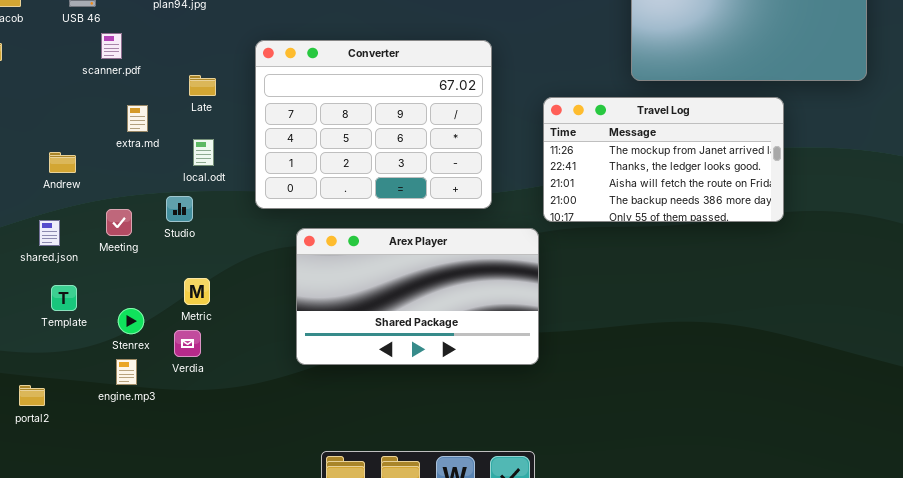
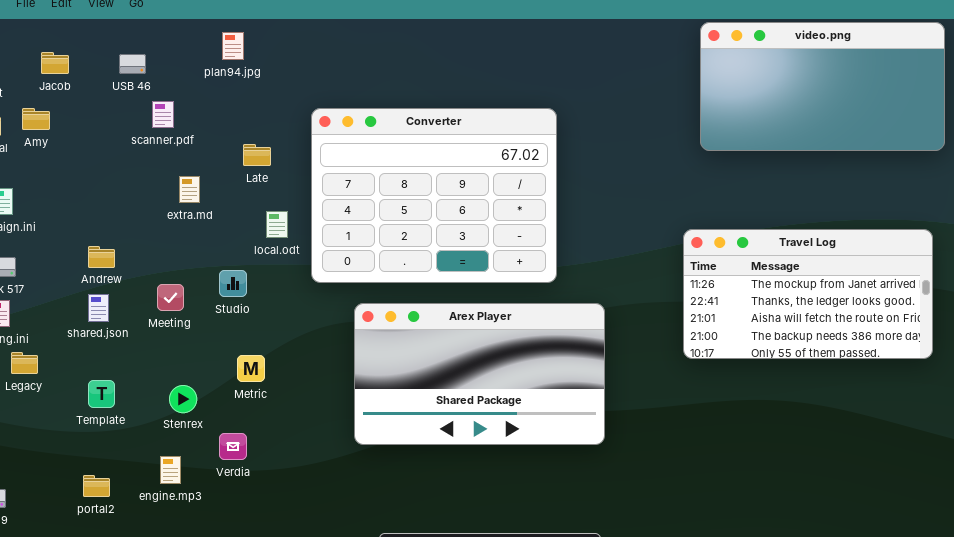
Travel Log: [543,97,784,222] -> [683,229,933,359], moved
local.odt: [193,139,214,166] -> [266,211,288,238], moved
Andrew: [49,152,76,173] -> [88,246,115,268], moved
Template: [51,285,77,311] -> [88,380,115,408], moved
Verdia: [174,330,201,357] -> [219,433,247,460], moved
engine.mp3: [116,359,137,385] -> [160,456,181,484], moved
portal2: [19,385,45,406] -> [83,475,110,497], moved

